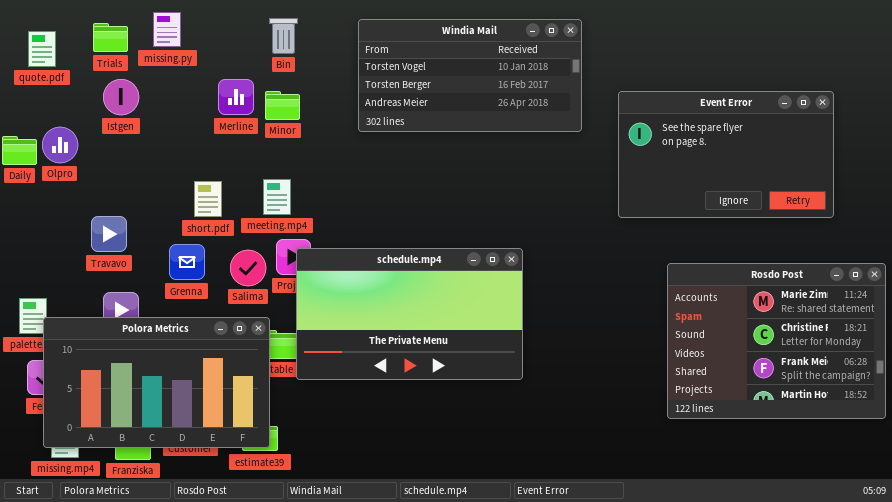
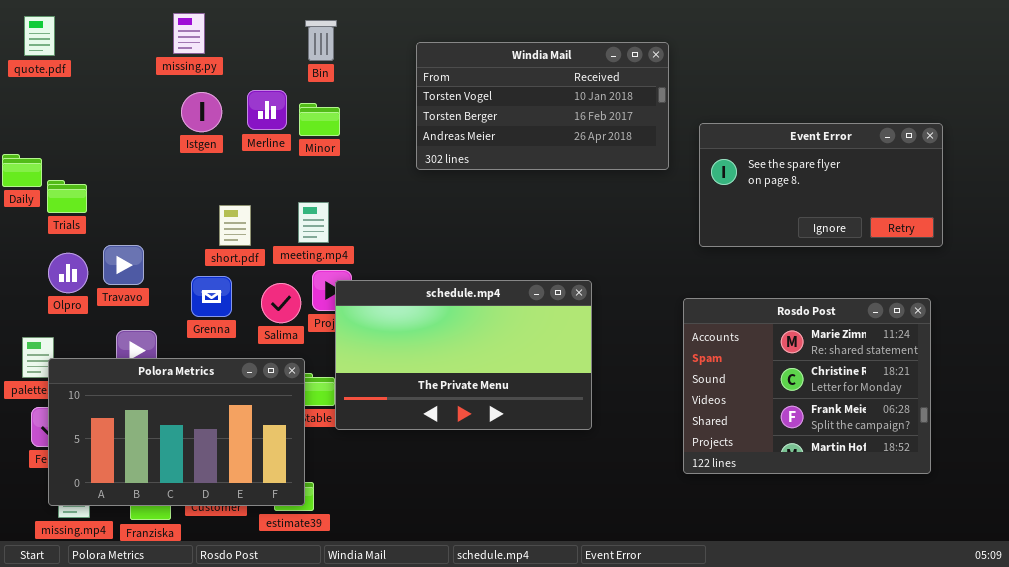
Windia Mail: [358,19,582,132] -> [416,42,669,170], moved
Trials: [93,23,128,52] -> [47,180,87,213], moved
quote.pdf: [28,31,56,67] -> [24,16,55,56], moved
Istgen: [103,79,139,115] -> [181,92,222,132], moved
Event Error: [618,91,834,218] -> [699,123,943,247], resized
Olpro: [42,127,78,163] -> [48,253,88,293], moved
Rosdo Post: [667,263,886,419] -> [683,298,931,474], moved

